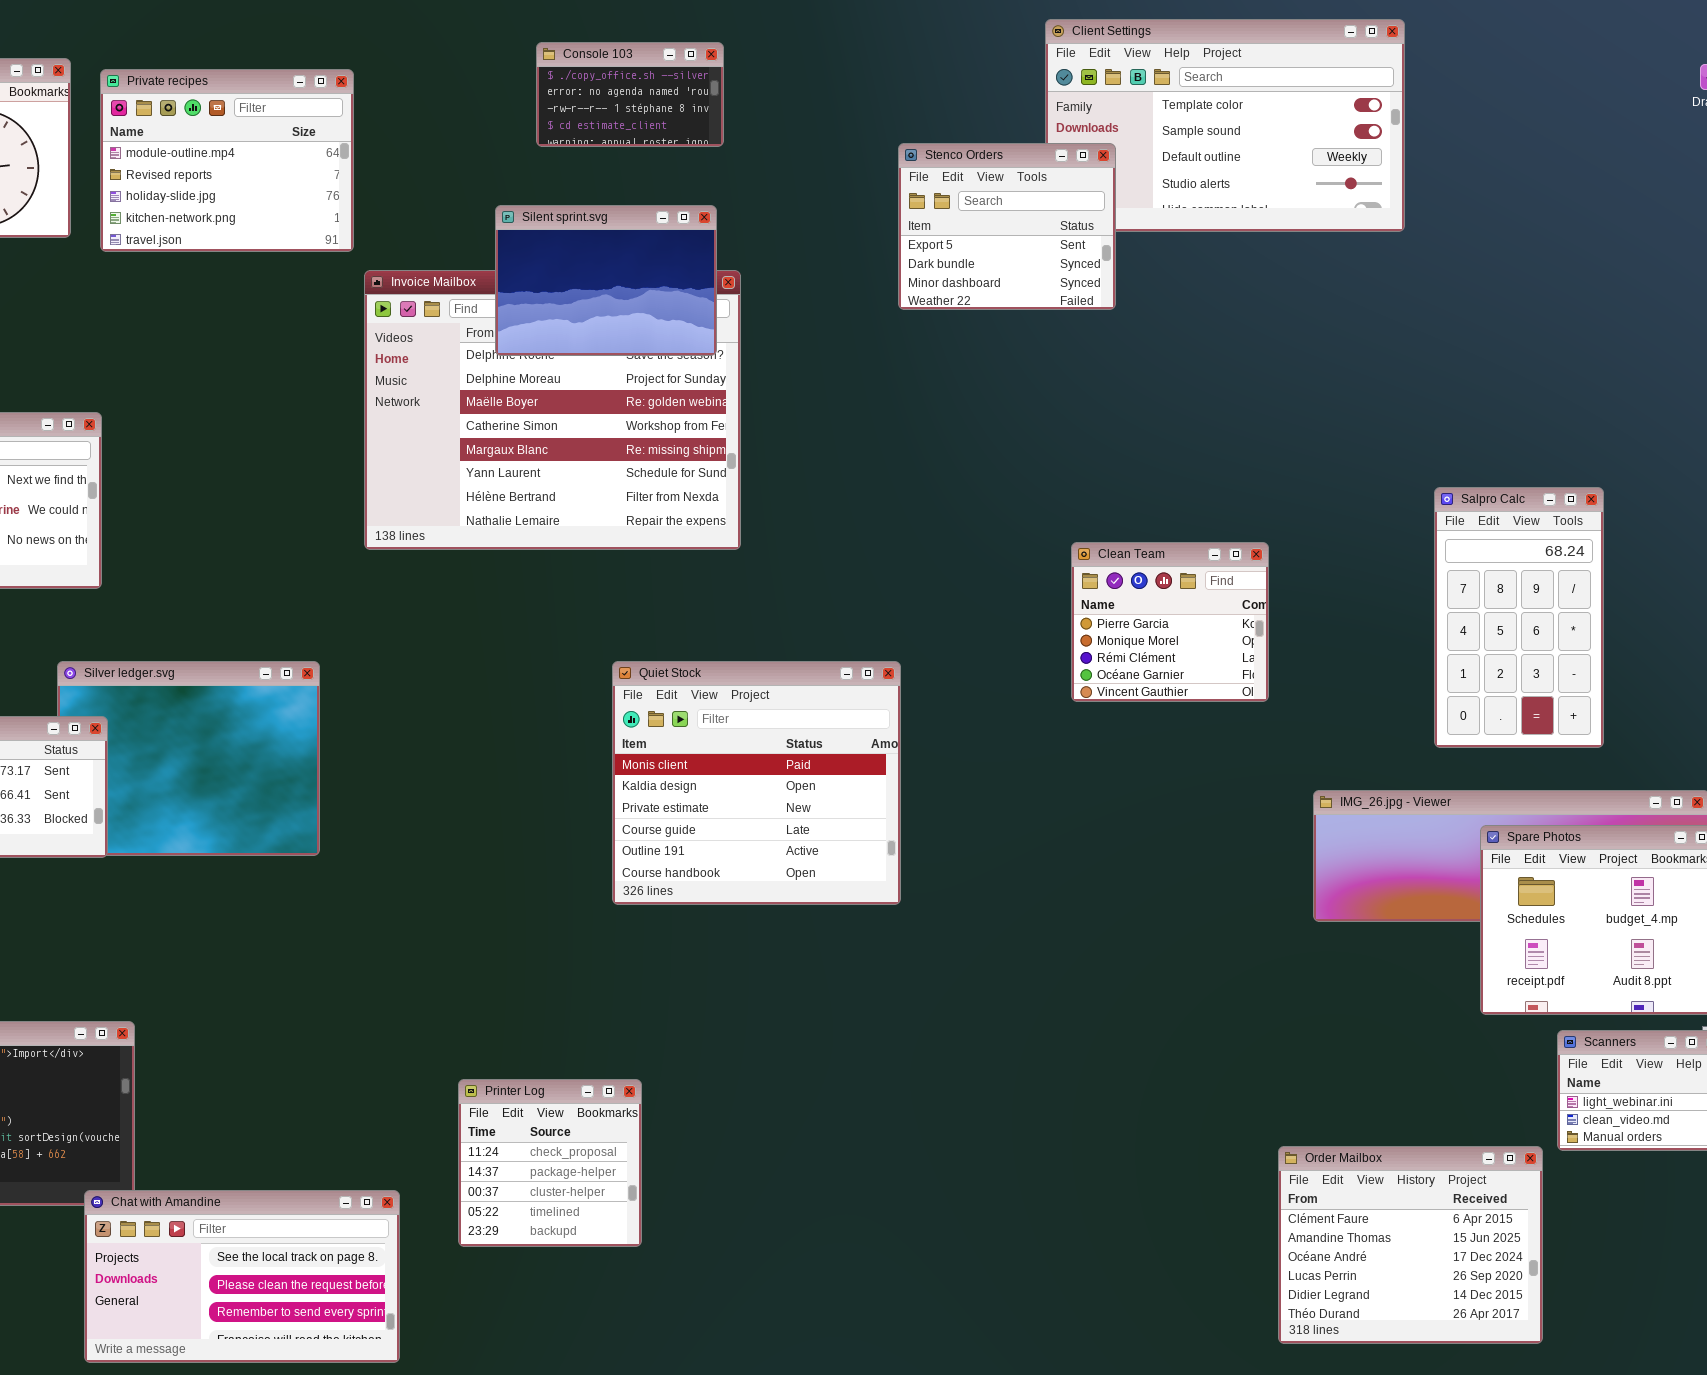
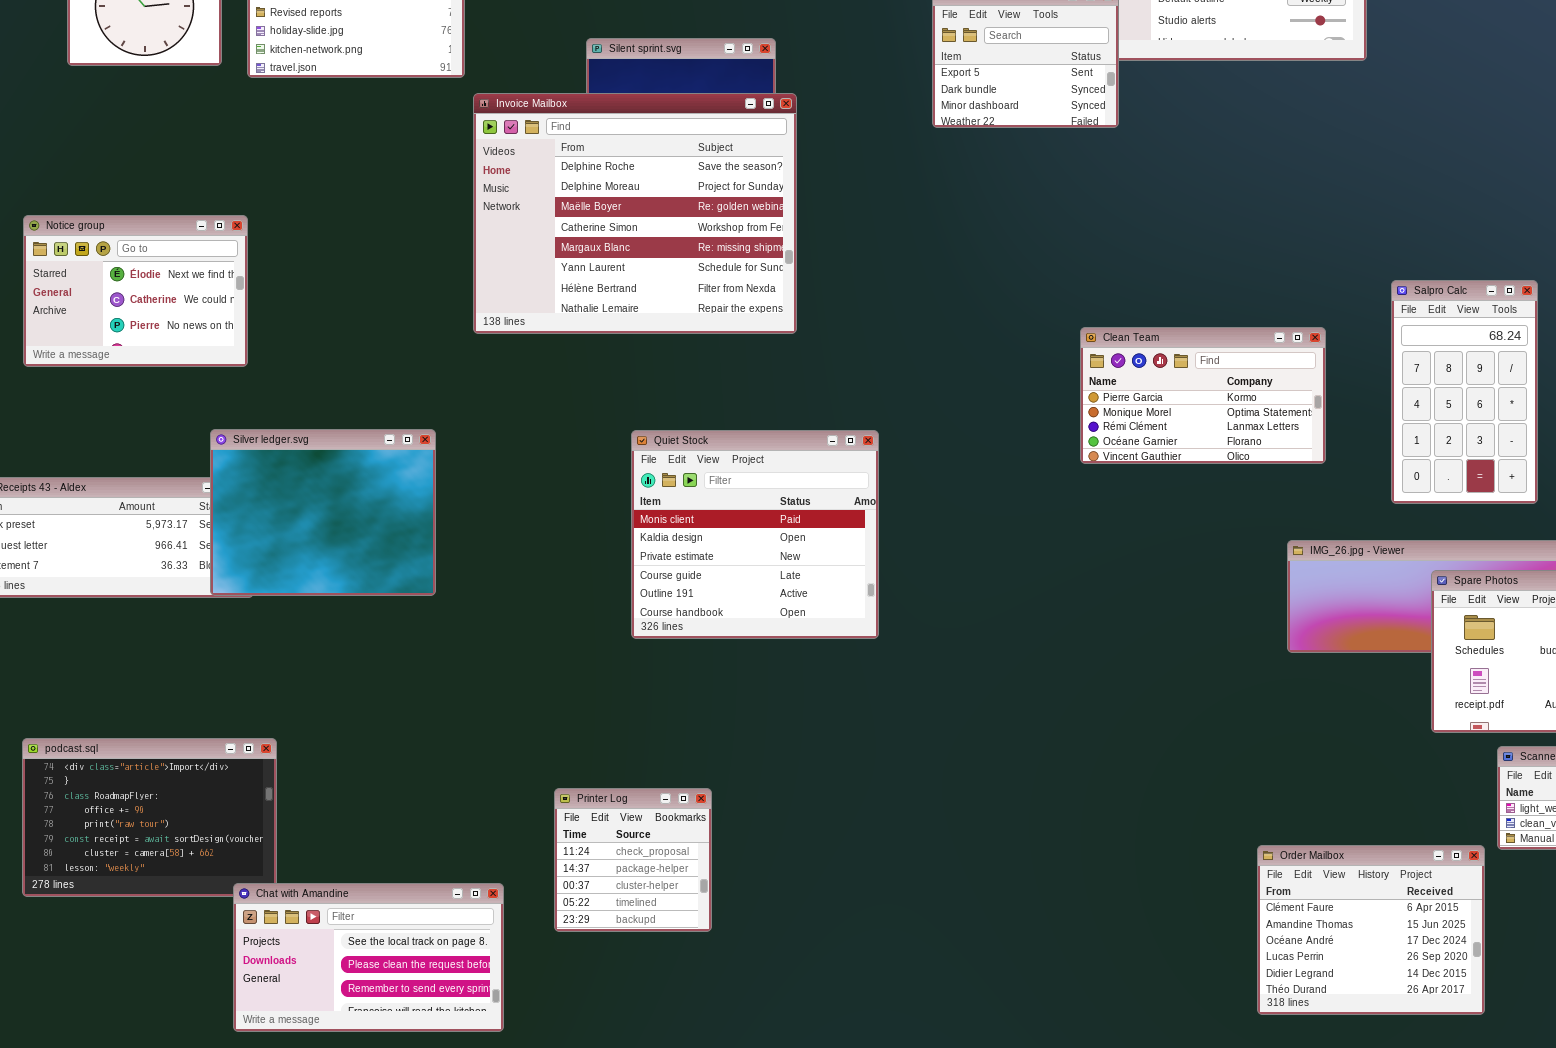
Invoice Mailbox: [364,270,741,550] -> [473,93,797,334], raised
Clean Team: [1071,542,1269,702] -> [1080,327,1326,464], resized
Silver ledger.svg: [57,661,320,856] -> [210,429,436,596], raised
Quiet Stock: [612,661,901,905] -> [631,430,879,639], moved

